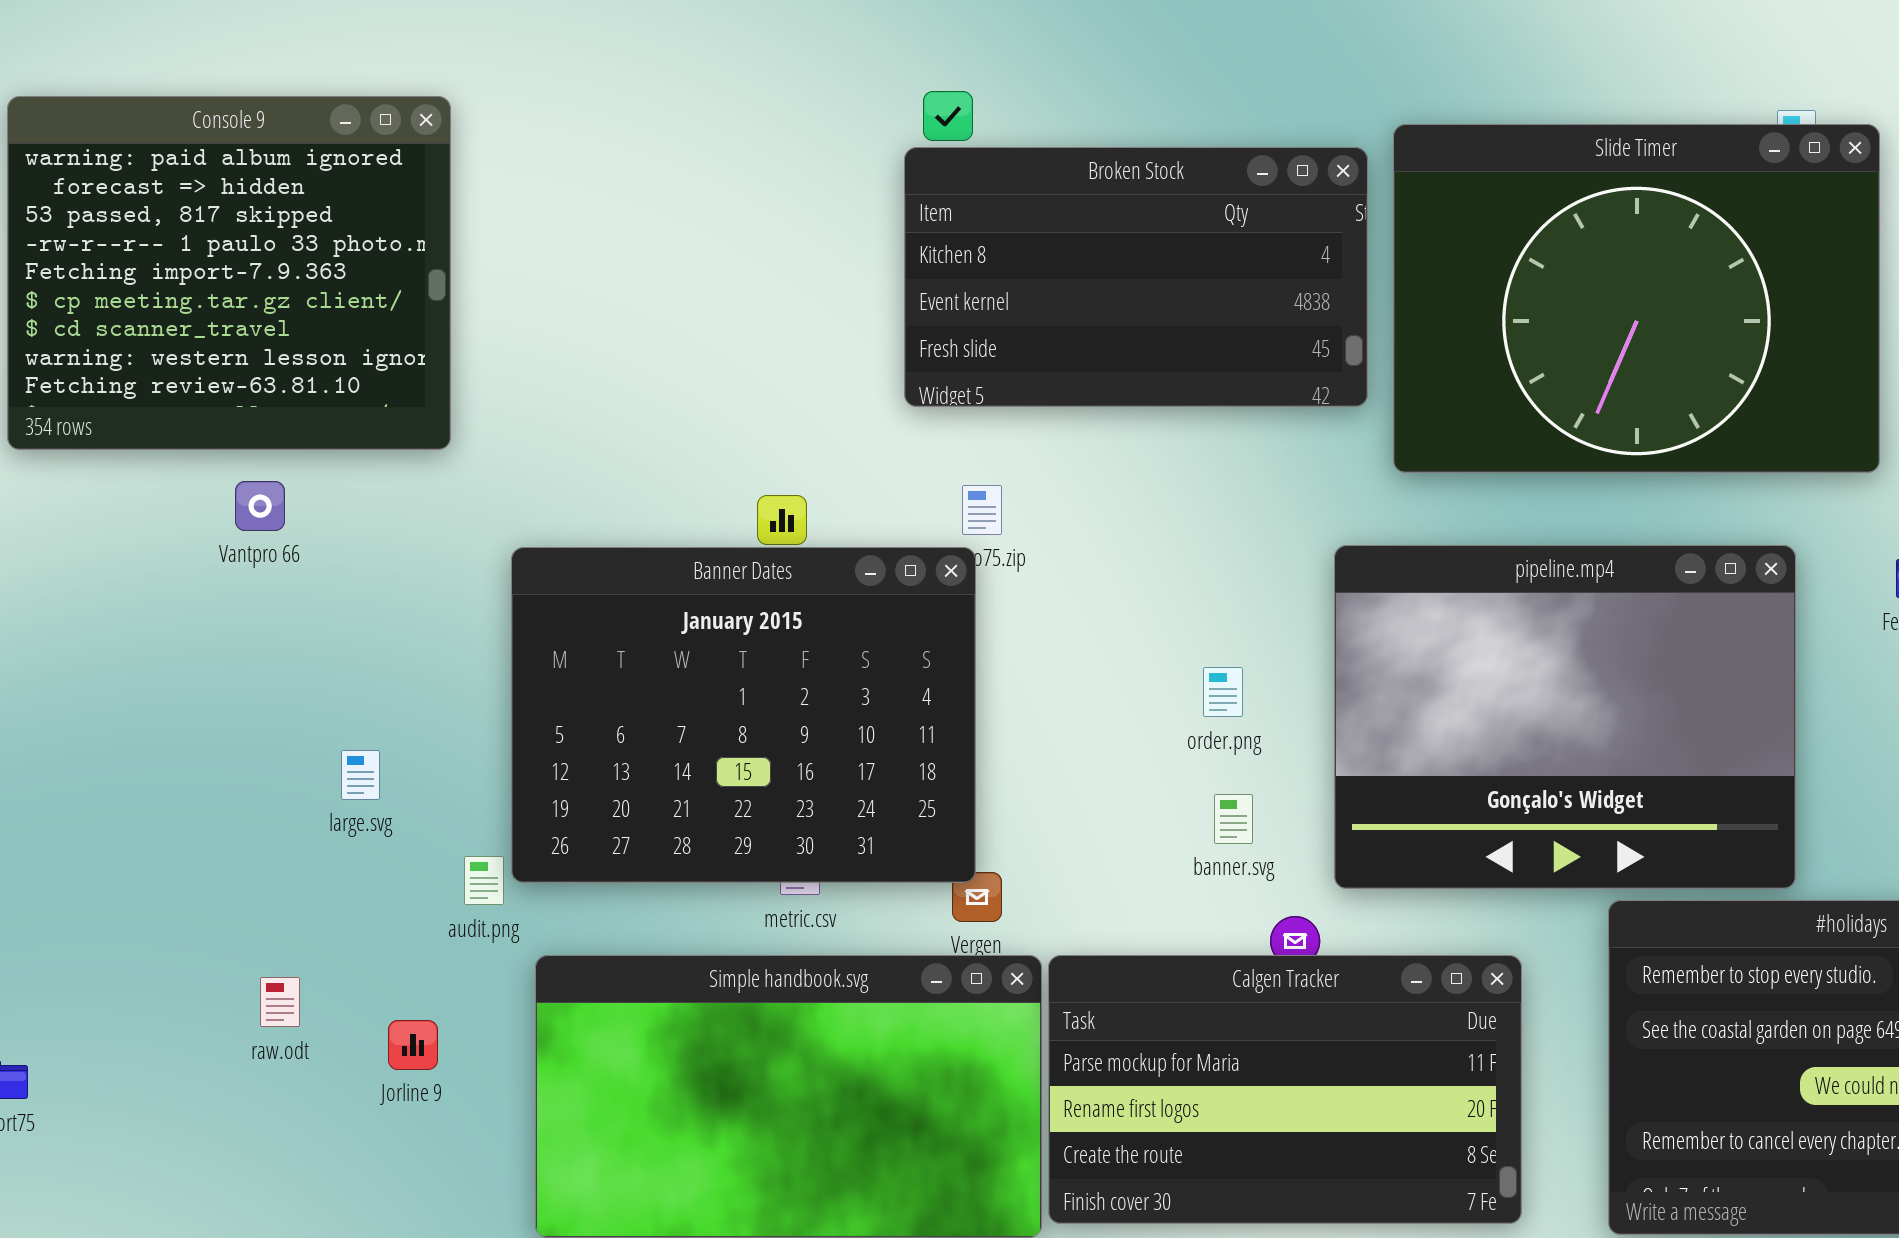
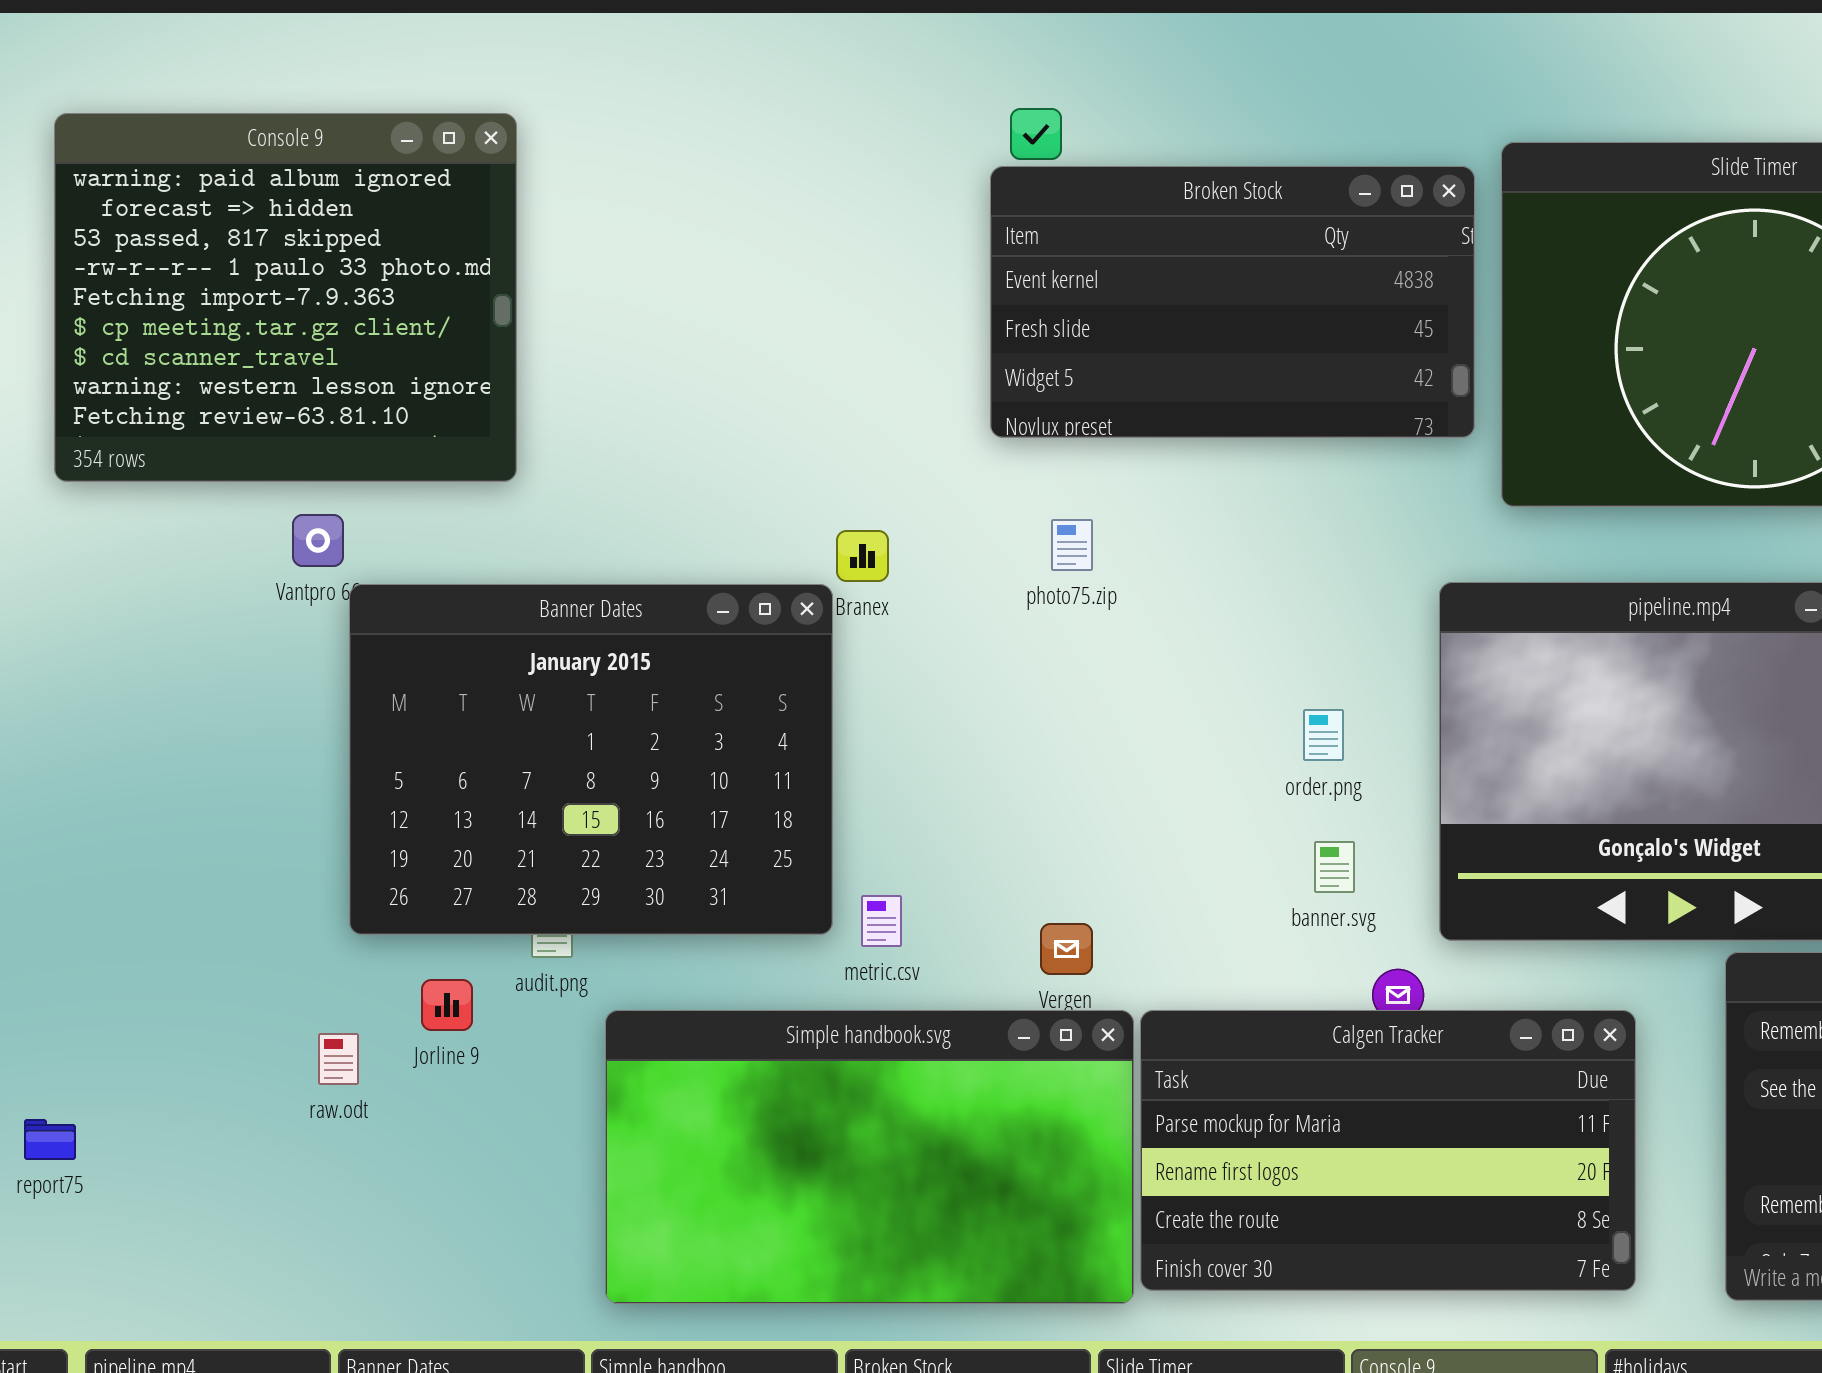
Broken Stock: [904,147,1368,407] -> [990,166,1475,438], scrolled down 1 row
Banner Dates: [511,547,976,883] -> [349,584,833,935], moved
Jorline 9: [388,1020,438,1070] -> [421,979,473,1031], moved

